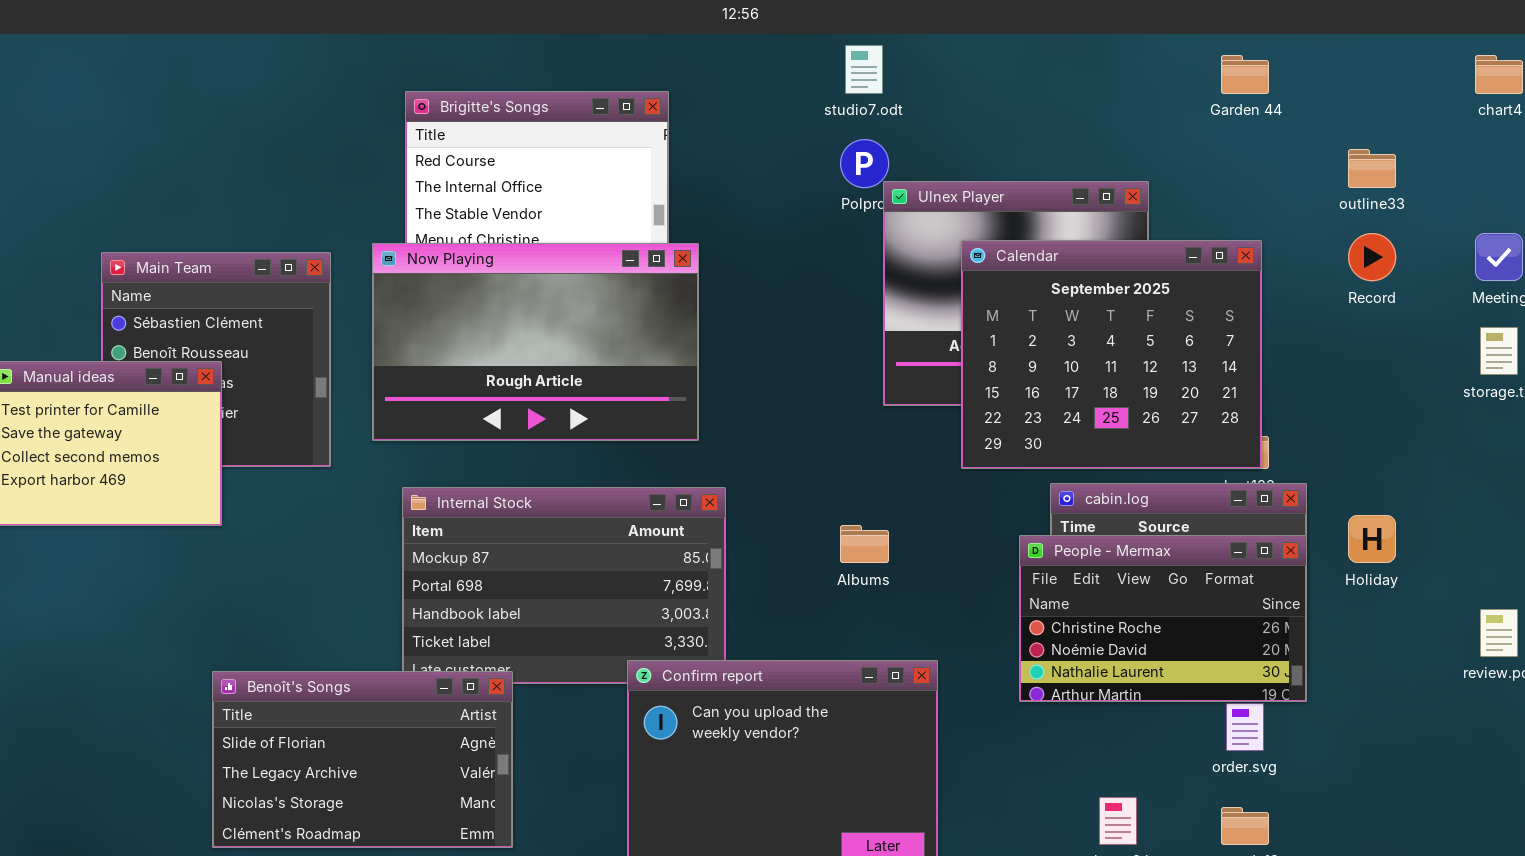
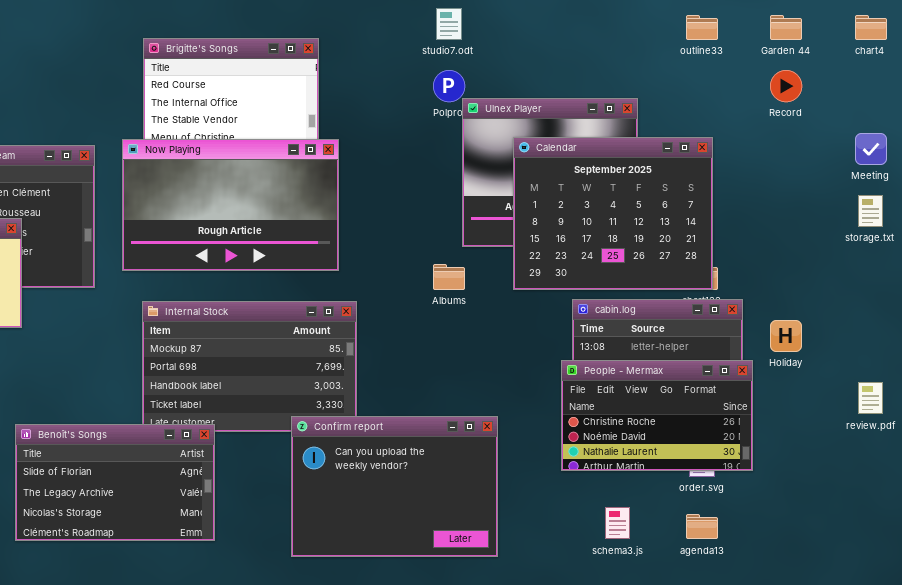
Garden 44: [1221,55,1269,94] -> [770,15,802,40], moved
outline33: [1348,149,1396,188] -> [686,15,718,40], moved
Record: [1348,233,1396,281] -> [770,70,802,102], moved
Albums: [840,525,889,563] -> [433,264,465,290], moved
People - Mermax: [1019,535,1307,702] -> [561,360,753,471], moved

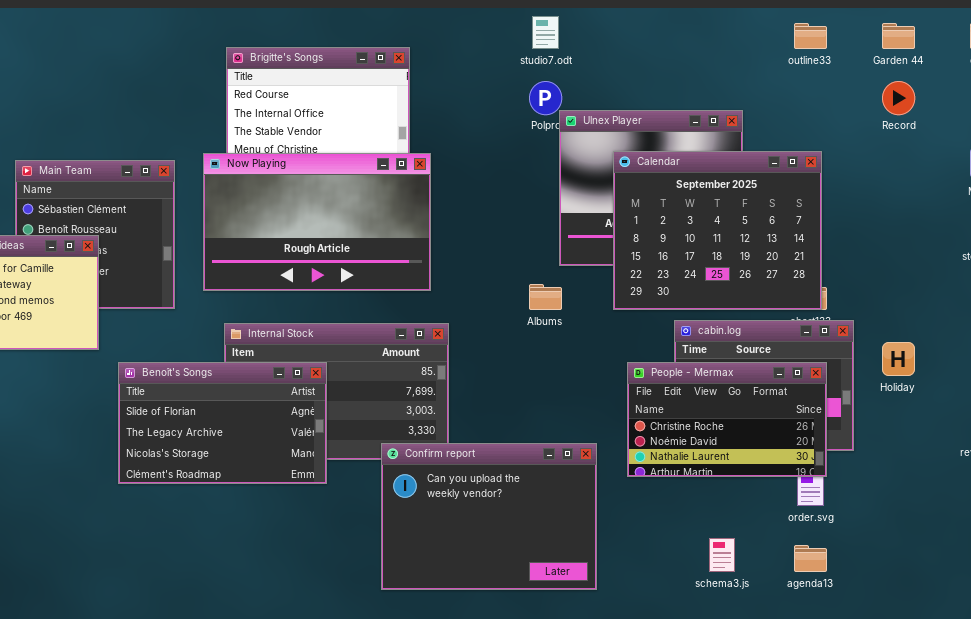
People - Mermax: [561,360,753,471] -> [627,362,827,477], moved
Benoît's Songs: [15,424,215,541] -> [118,362,327,484], moved

